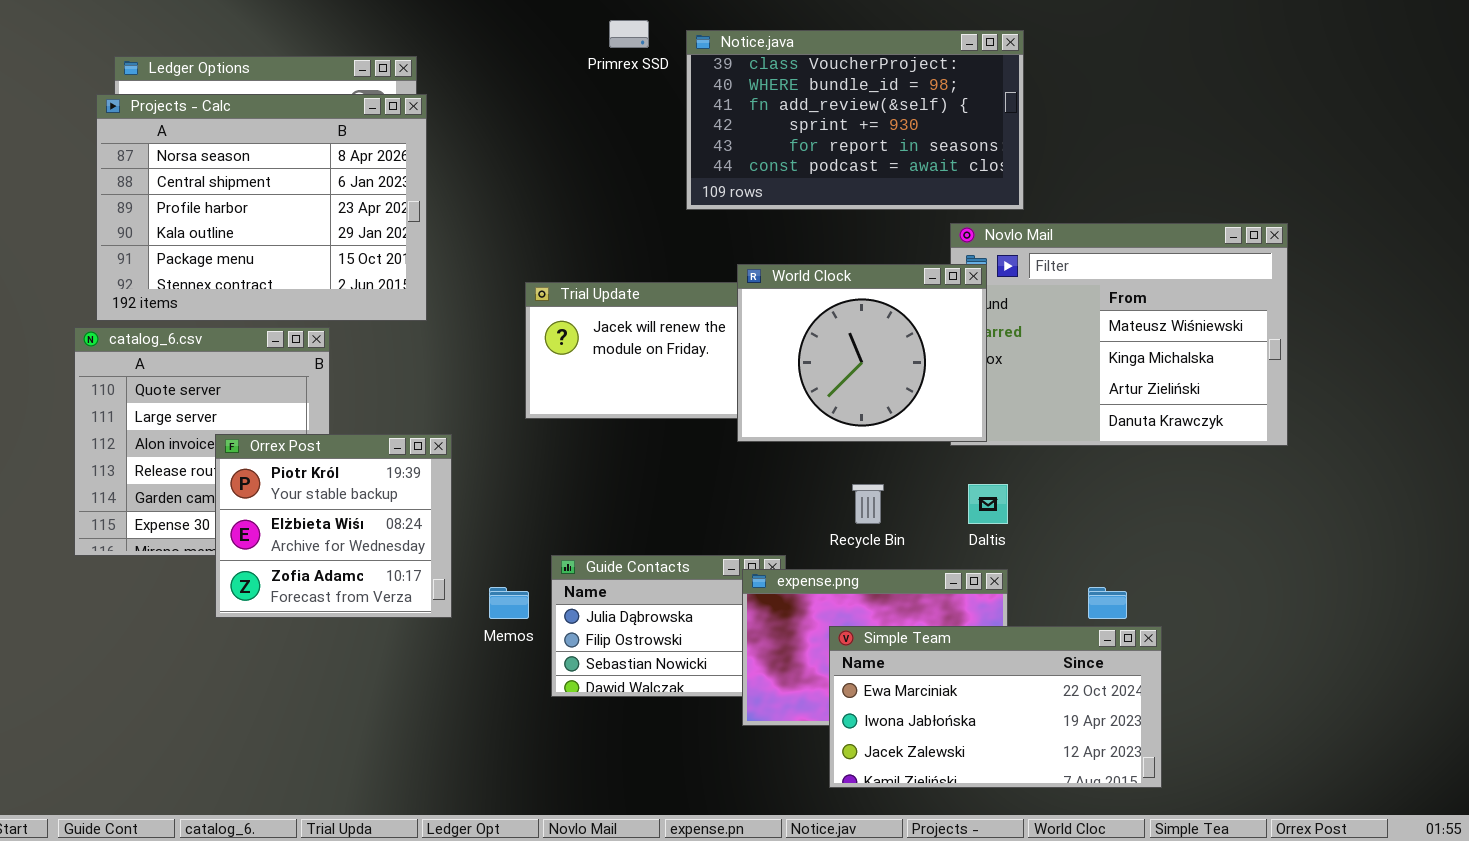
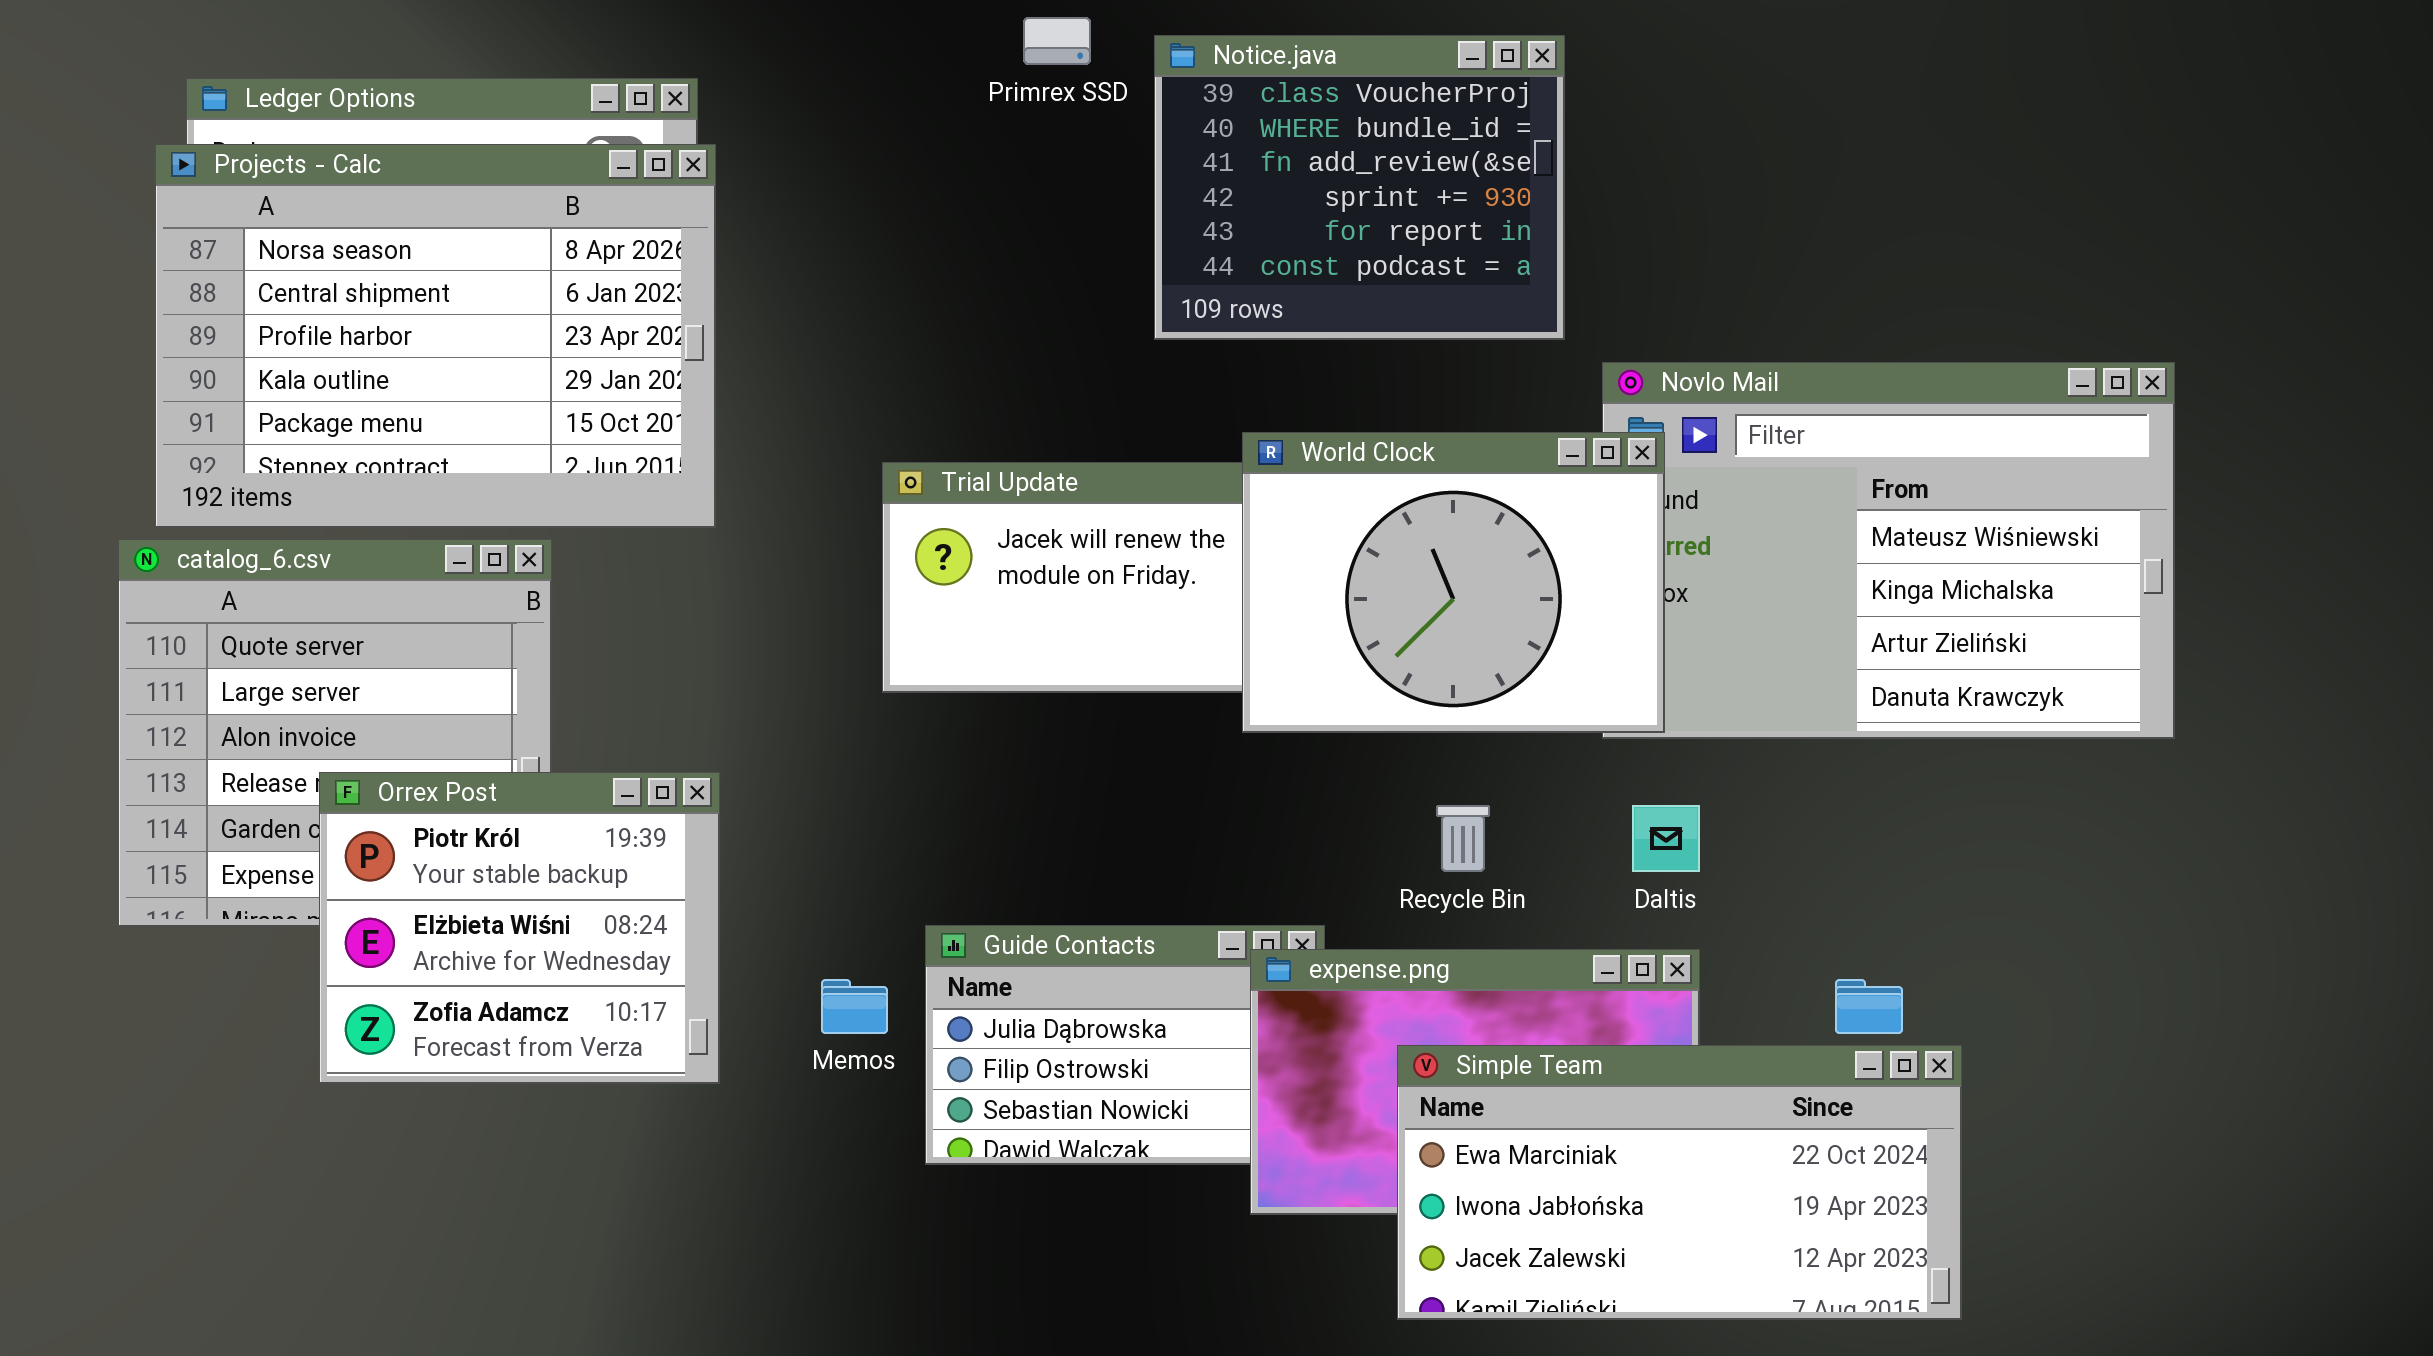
Notice.java: [686,30,1024,210] -> [1154,35,1565,340], resized
Orrex Post: [215,434,452,618] -> [319,772,720,1084], moved

